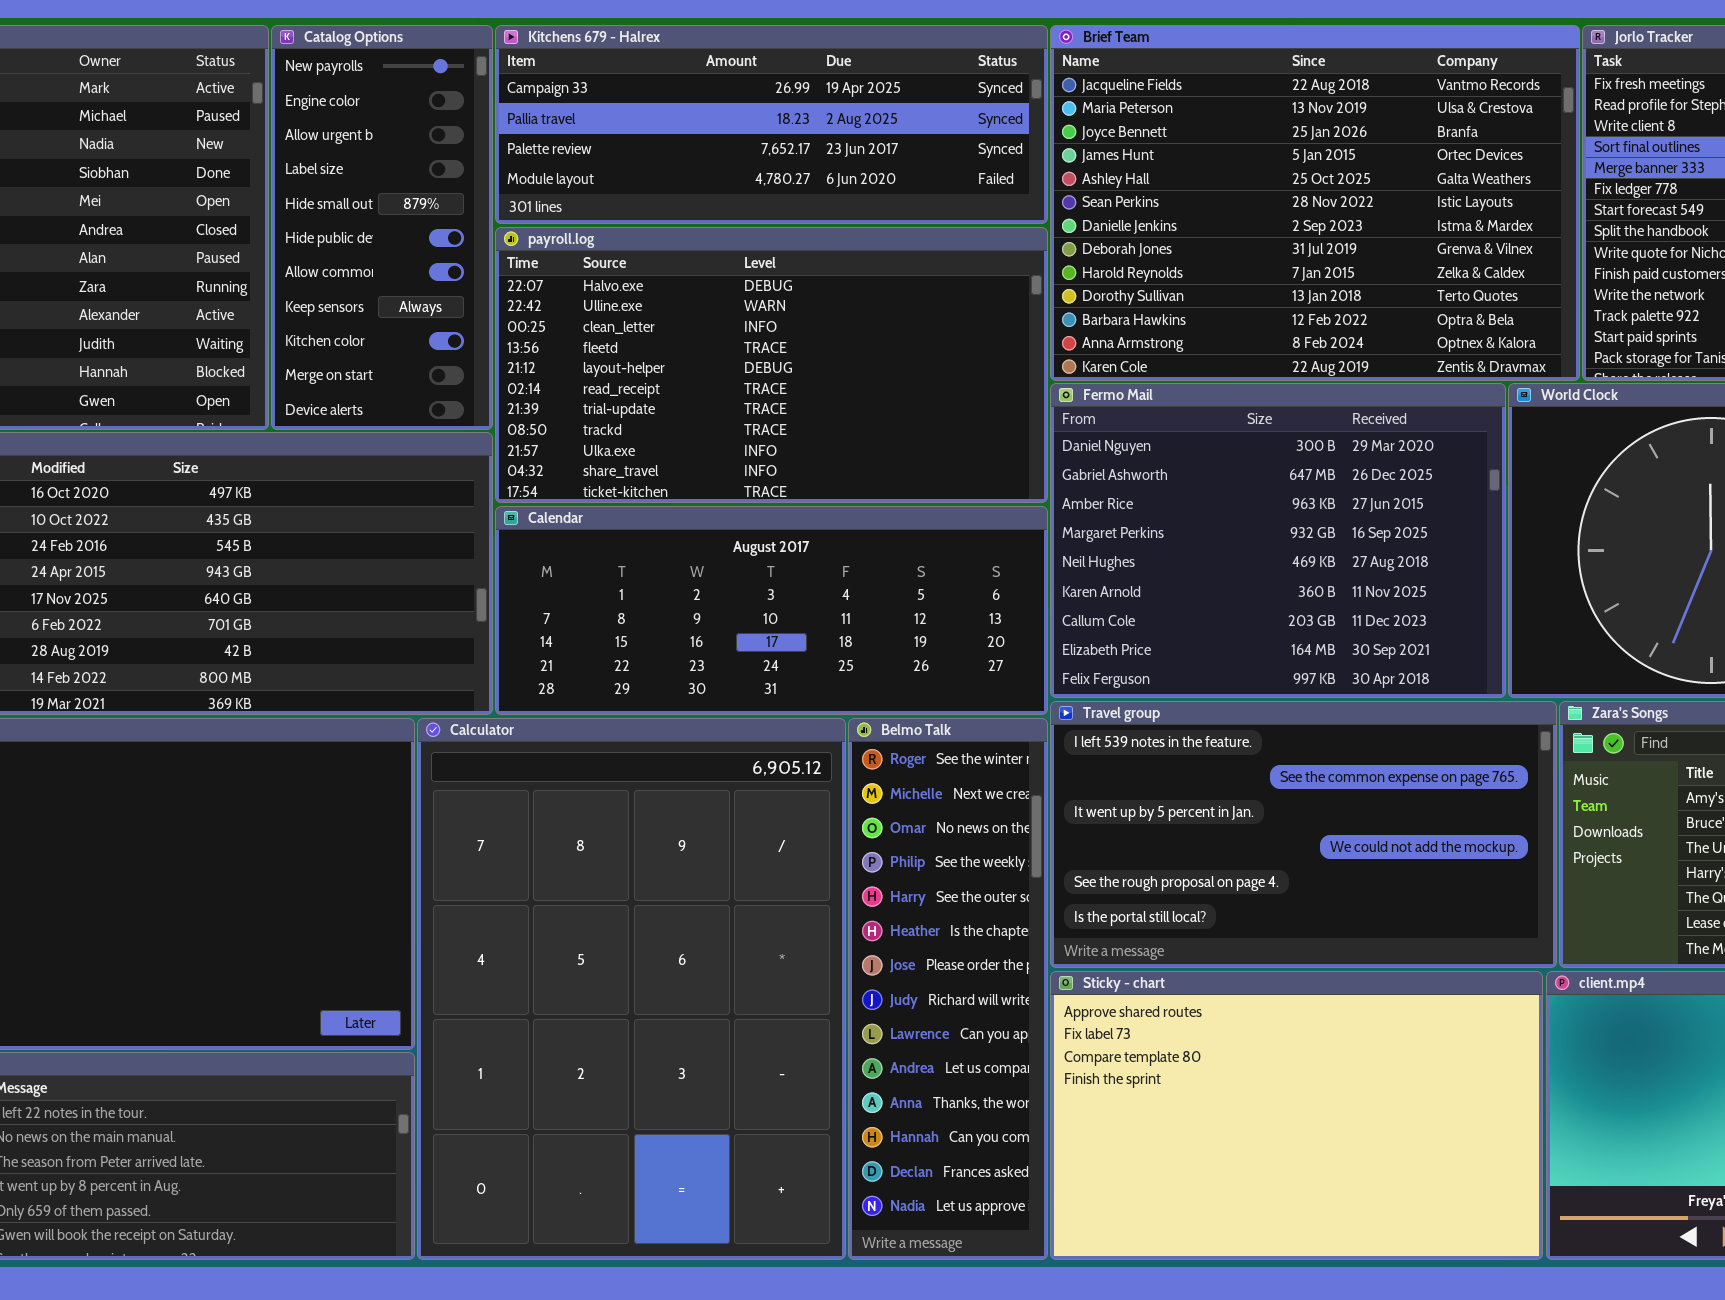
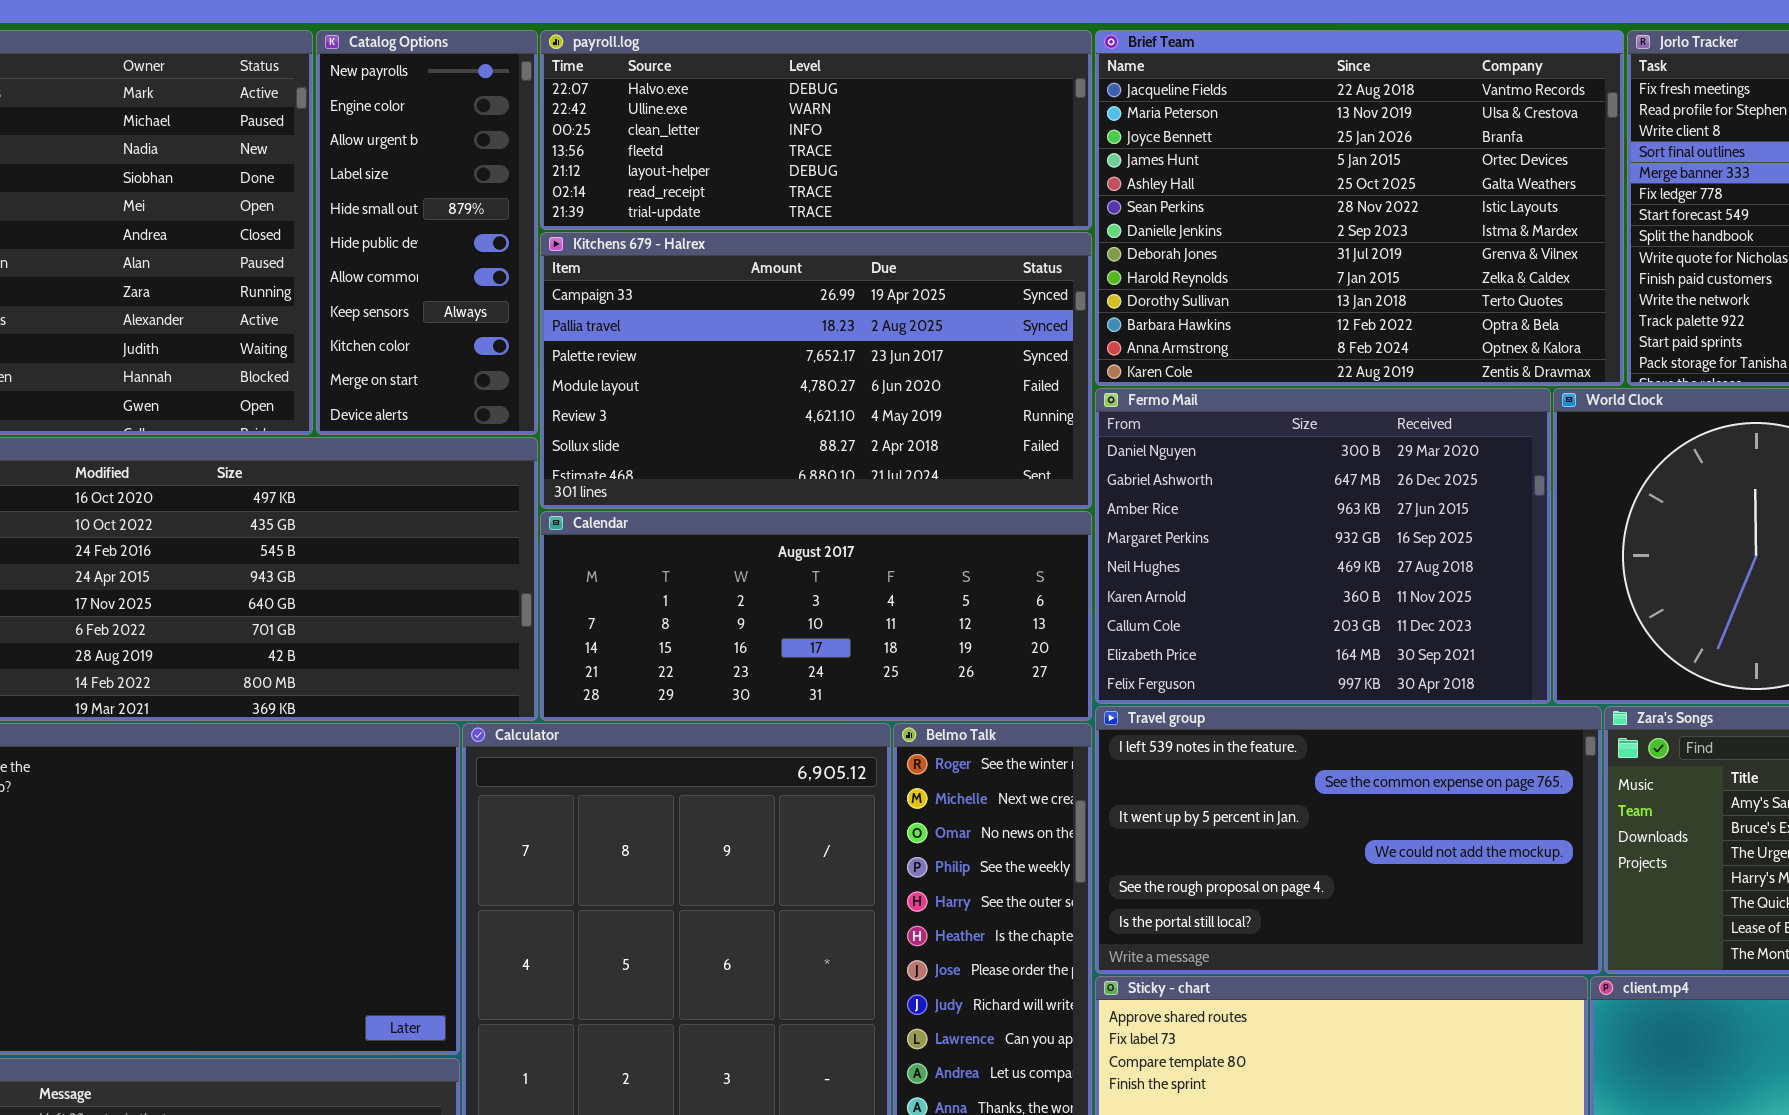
Kitchens 679 - Halrex: [495,25,1048,224] -> [540,232,1092,509], moved, resized
payroll.log: [495,227,1048,503] -> [540,30,1092,230], moved, resized

